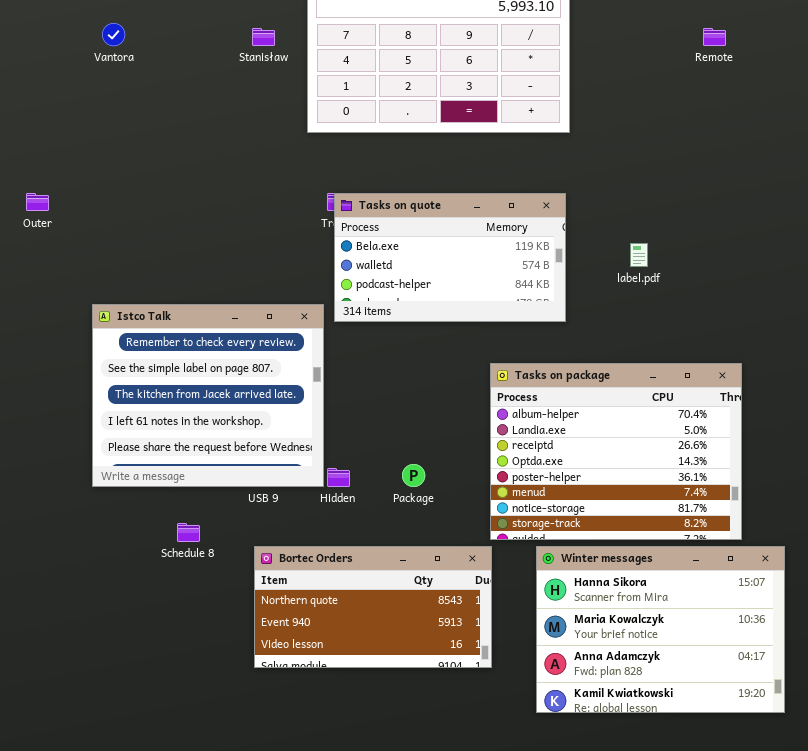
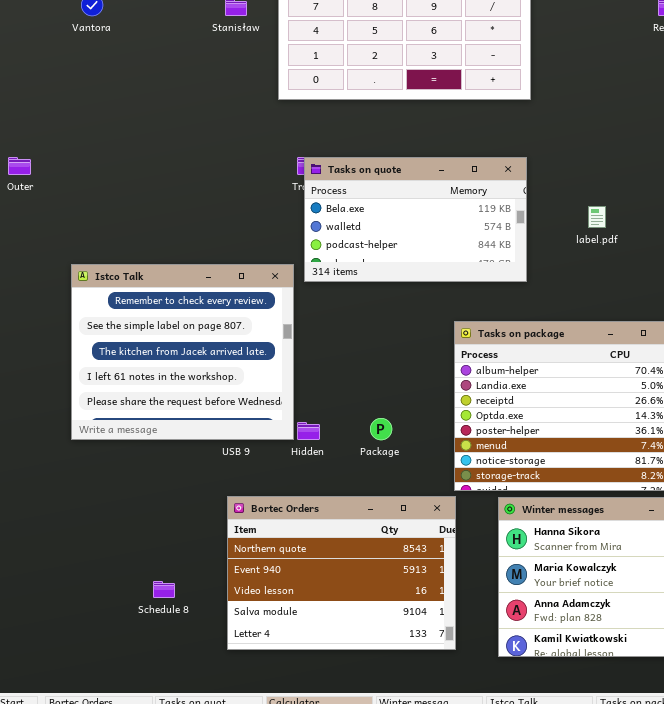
Schedule 8: [177,523,200,542] -> [153,581,175,598], moved
Bortec Orders: [254,546,492,668] -> [227,496,456,650], resized

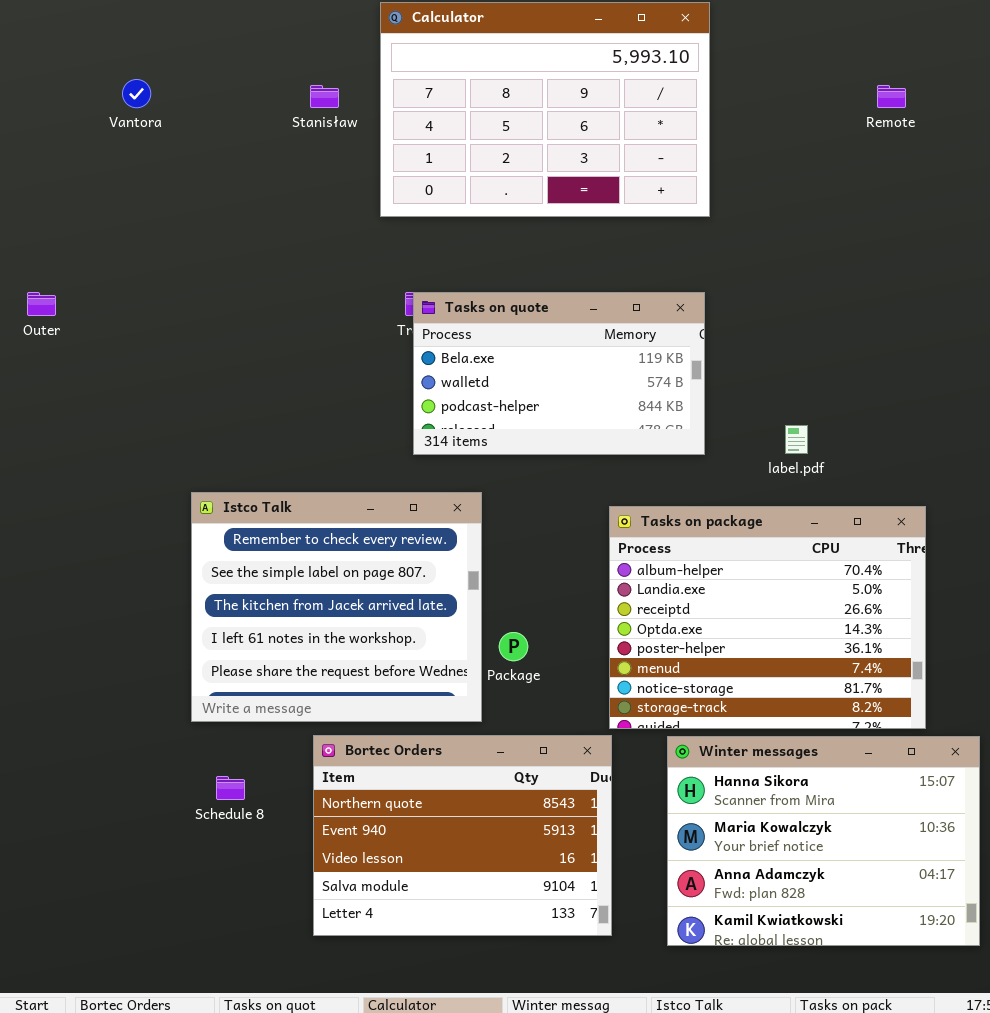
label.pdf: [588,206,606,228] -> [785,425,808,454], moved
Istco Talk: [71,264,294,440] -> [191,492,482,722], moved
Schedule 8: [153,581,175,598] -> [216,776,245,800], moved

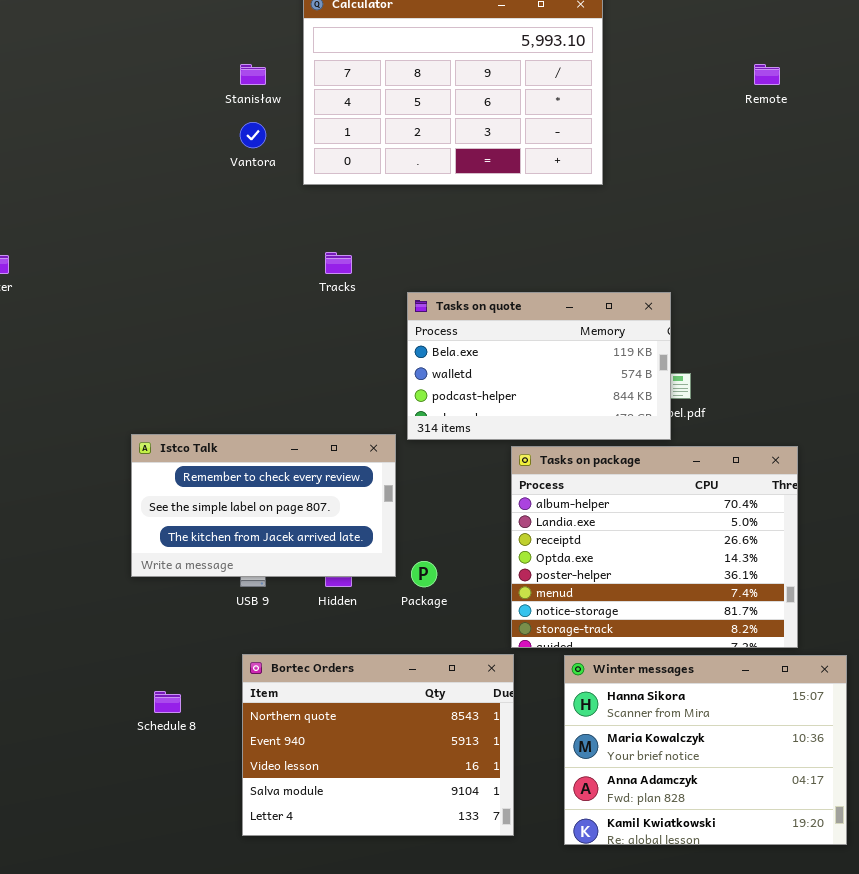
Vantora: [122,79,151,108] -> [240,122,266,148], moved
Tasks on quote: [413,292,705,455] -> [407,292,671,440], moved
Istco Talk: [191,492,482,722] -> [131,434,396,577], resized

